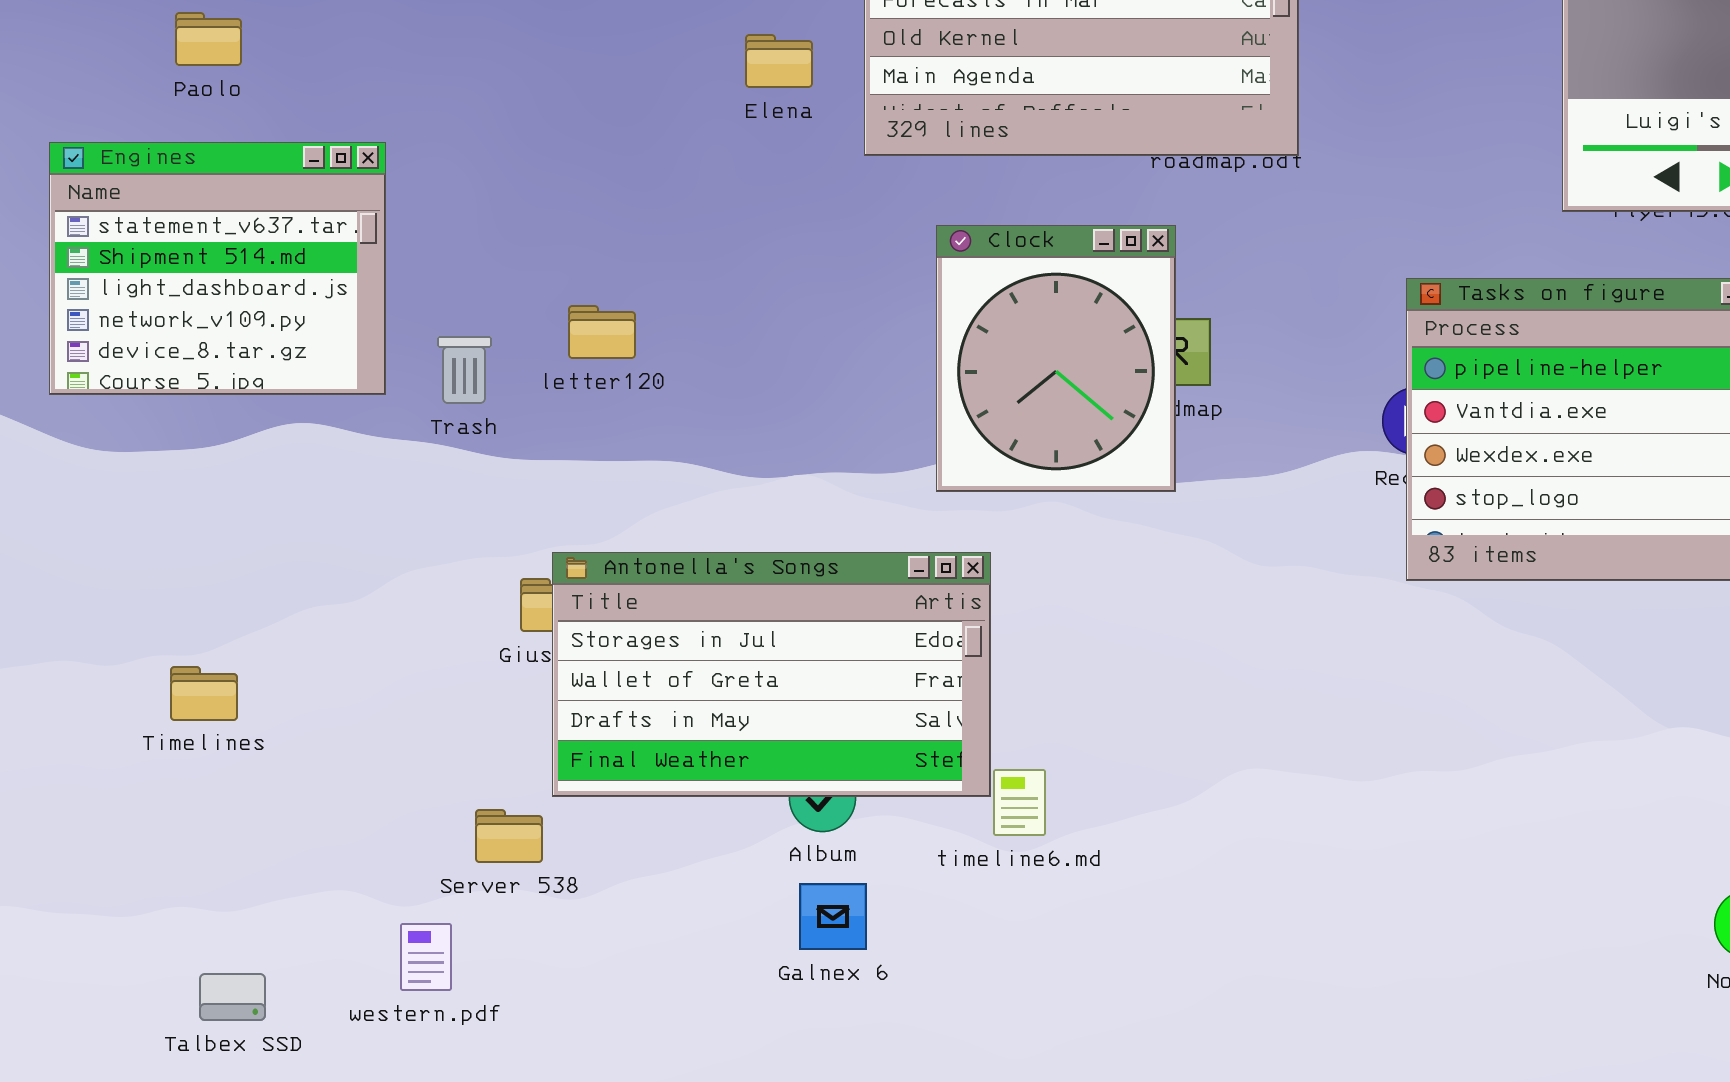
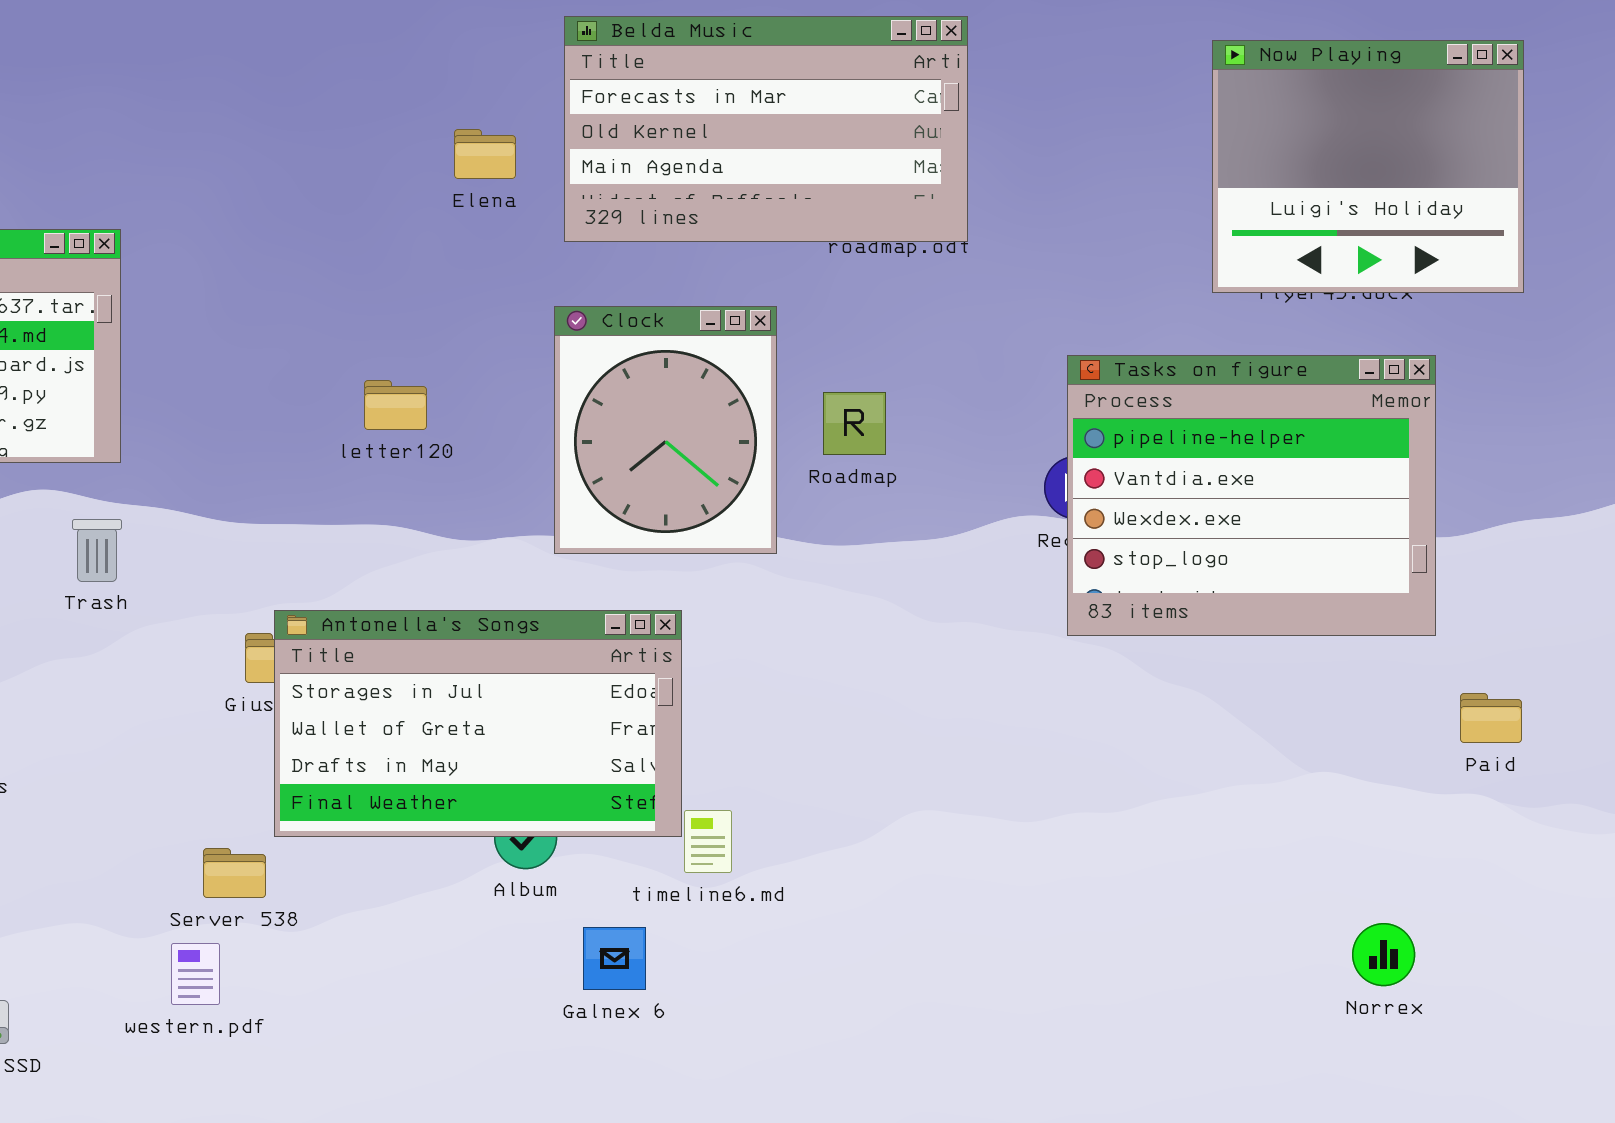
Clock: [936,225,1176,492] -> [554,306,777,554], moved
letter120: [568,305,636,359] -> [364,380,427,430], moved
Trash: [437,336,492,404] -> [72,519,122,582], moved
Galnex 6: [799,883,867,950] -> [583,927,646,990], moved
western.pdf: [400,923,452,991] -> [171,943,220,1005], moved

